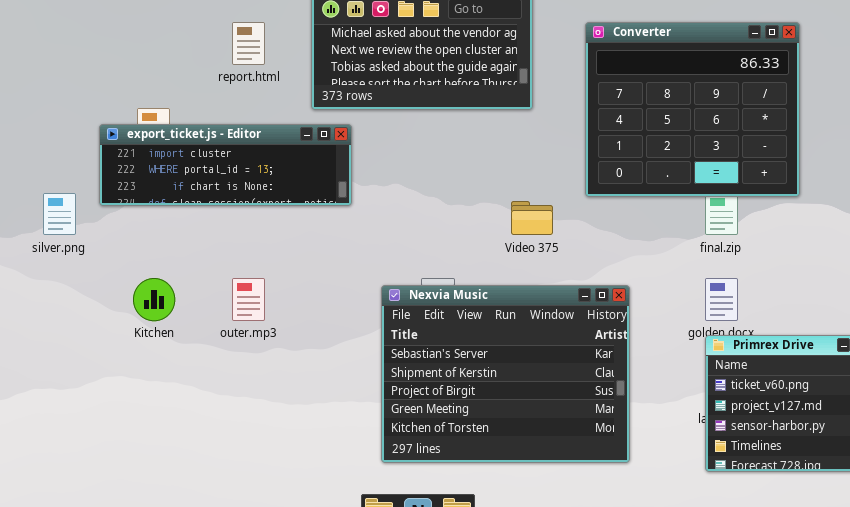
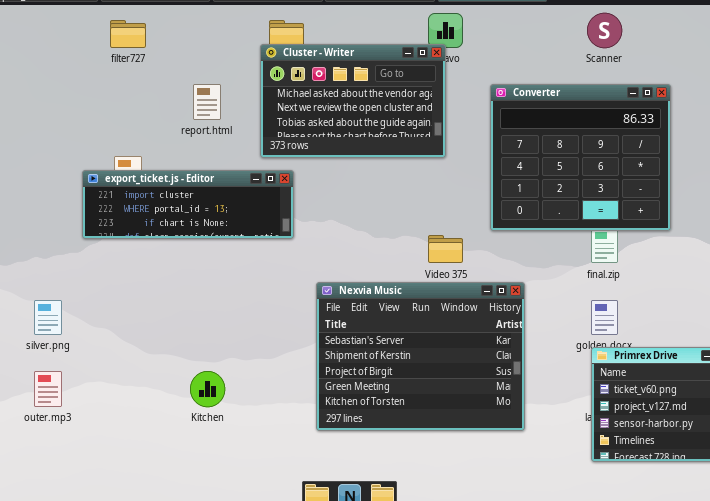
silver.png: [43,193,76,235] -> [34,300,62,335], moved
Kitchen: [133,278,175,321] -> [190,371,225,407], moved
outer.mp3: [232,278,265,321] -> [34,371,62,407], moved
Nexvia Music: [381,285,630,463] -> [316,282,525,431], moved

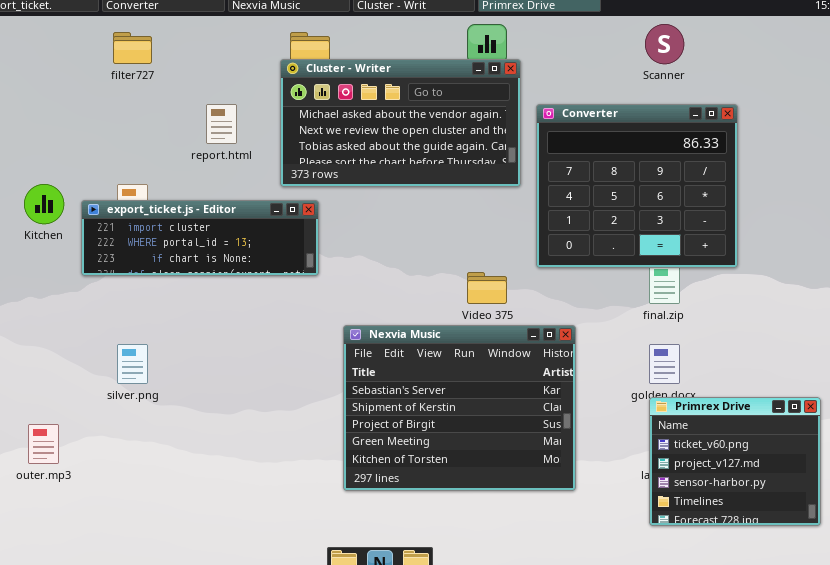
Cluster - Writer: [260,44,446,158] -> [280,59,521,187], resized
silver.png: [34,300,62,335] -> [117,344,148,384], moved
Kitchen: [190,371,225,407] -> [24,184,64,224], moved

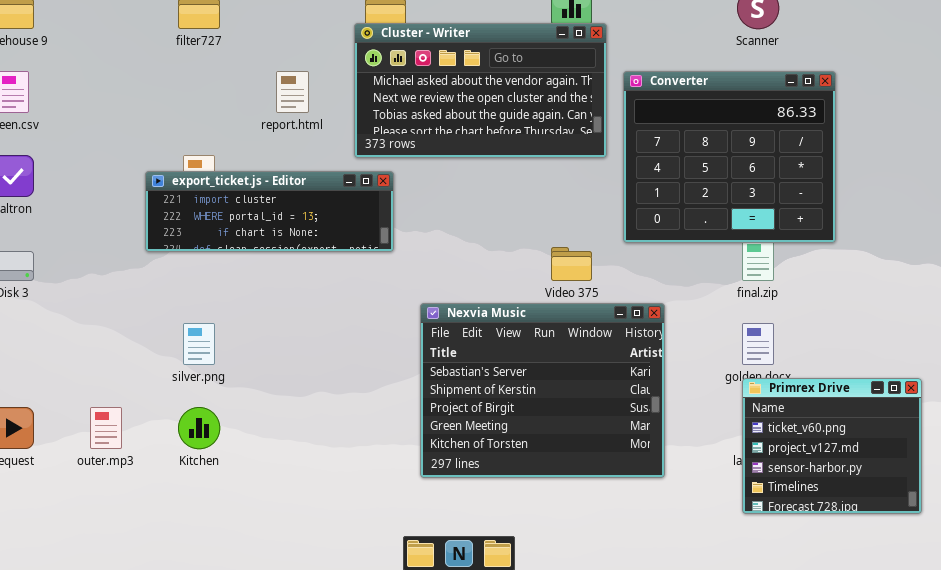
Kitchen: [24,184,64,224] -> [178,407,220,449], moved

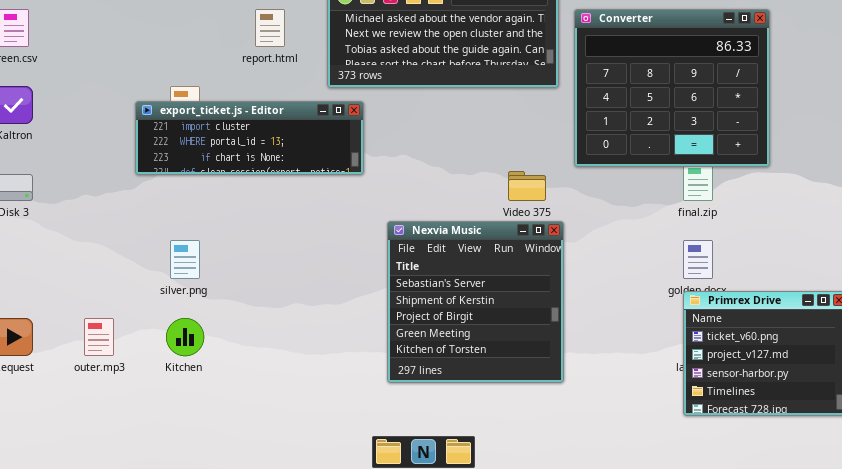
Nexvia Music: [420,303,665,478] -> [387,221,564,383], resized

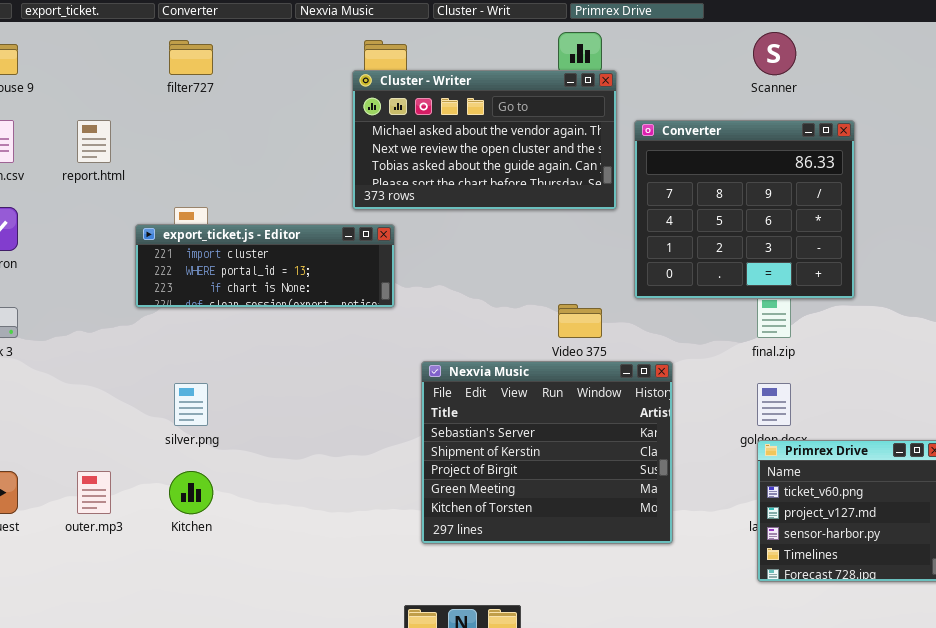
report.html: [255,9,285,47] -> [77,120,111,163], moved
Nexvia Music: [387,221,564,383] -> [421,361,673,544], resized

